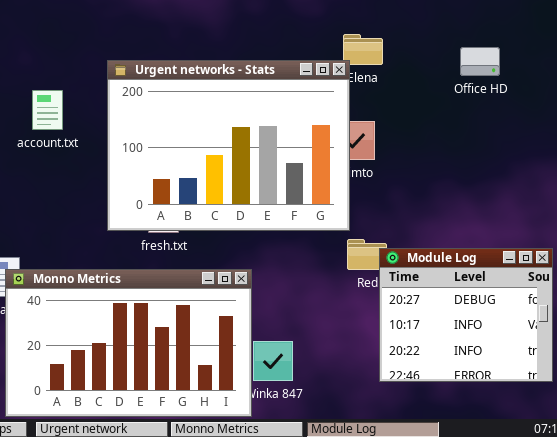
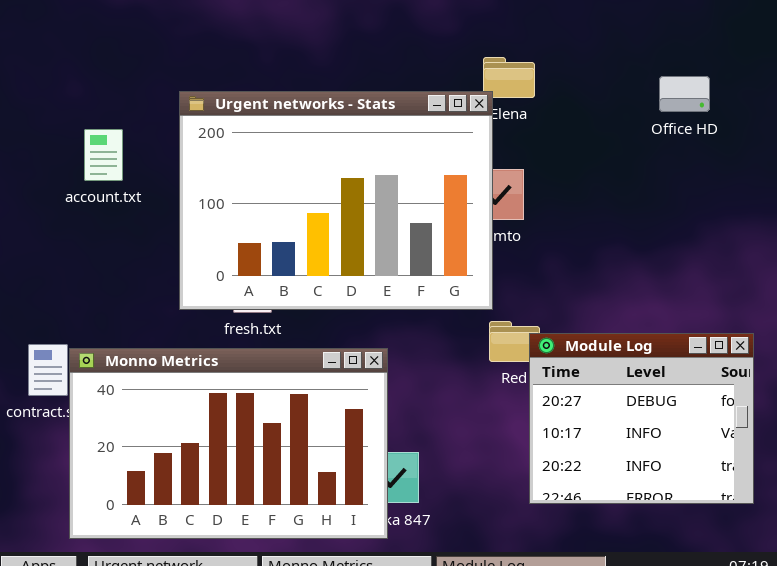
Office HD: [460,47,500,76] -> [659,76,710,112], moved
Monno Metrics: [5,269,252,417] -> [69,348,388,539], moved

